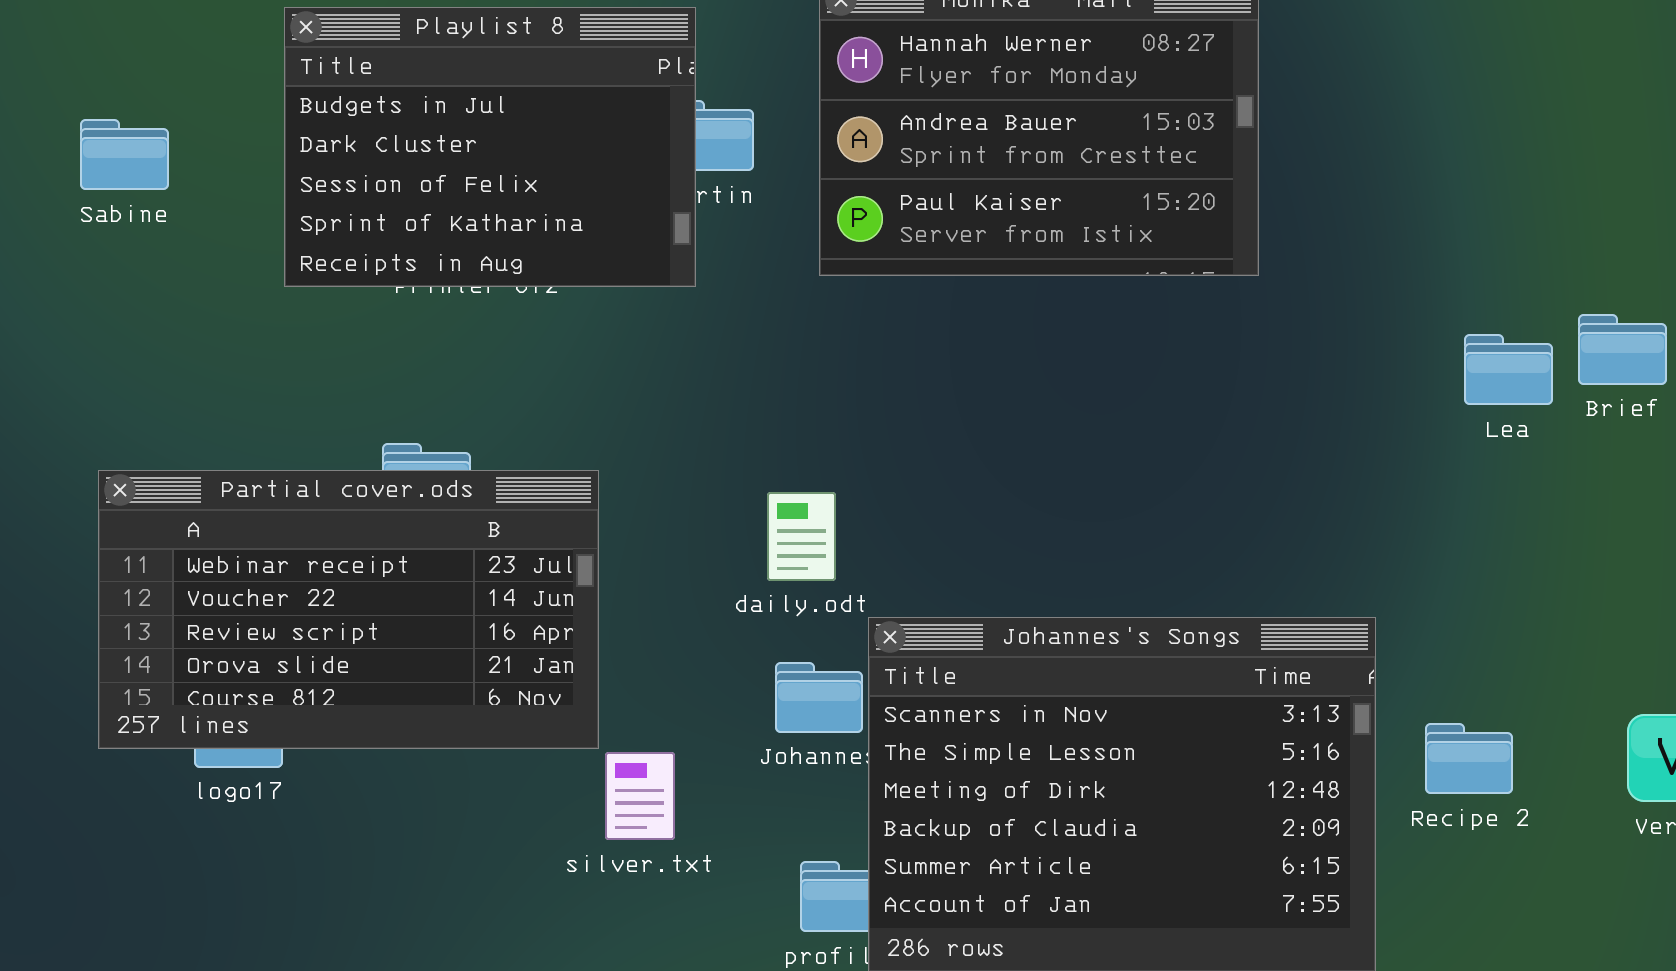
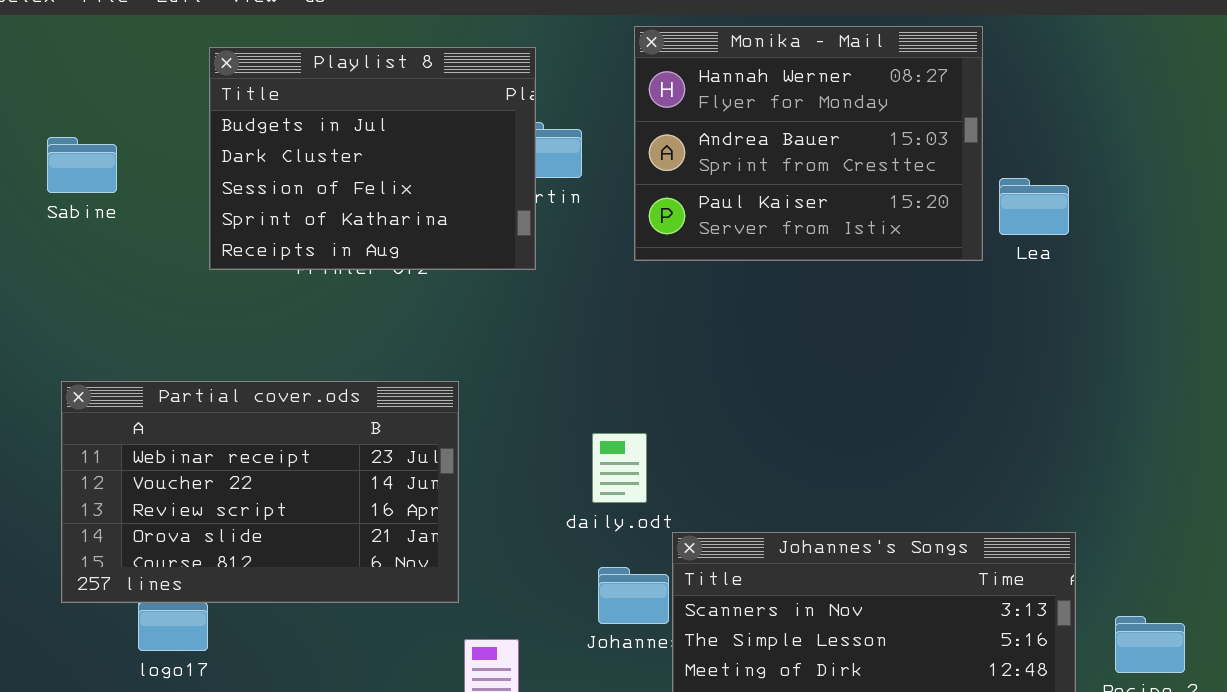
Lea: [1464,334,1553,405] -> [999,178,1069,235], moved
Partial cover.ods: [98,470,599,749] -> [61,381,459,603], moved

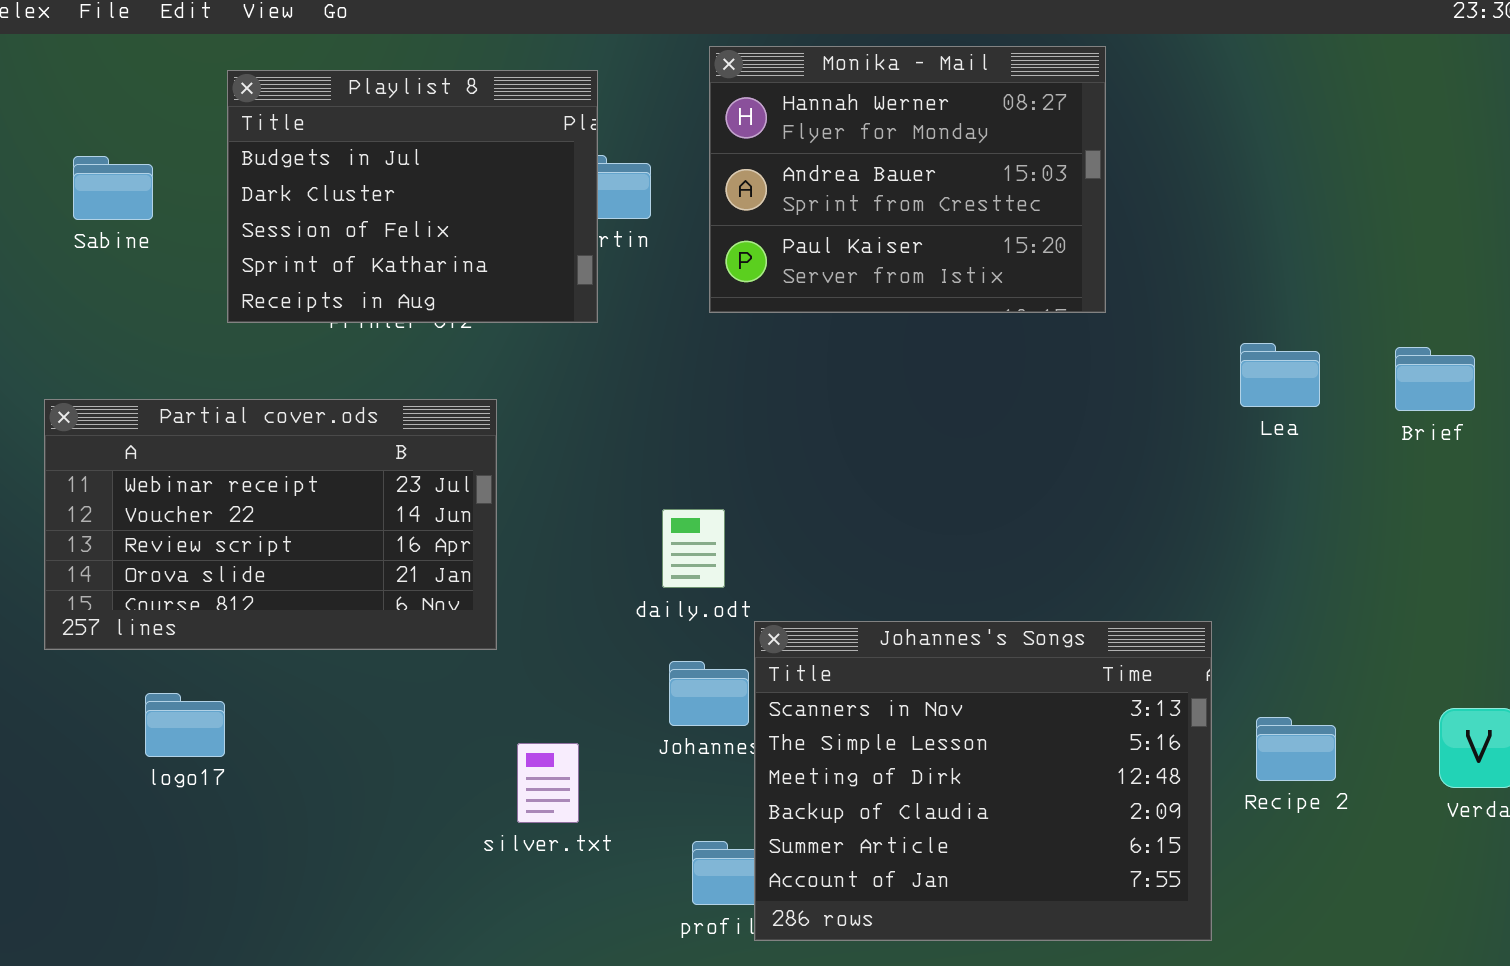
Sabine: [47,137,117,193] -> [73,156,153,220], moved
Lea: [999,178,1069,235] -> [1240,343,1320,407], moved
Partial cover.ods: [61,381,459,603] -> [44,399,497,650], moved

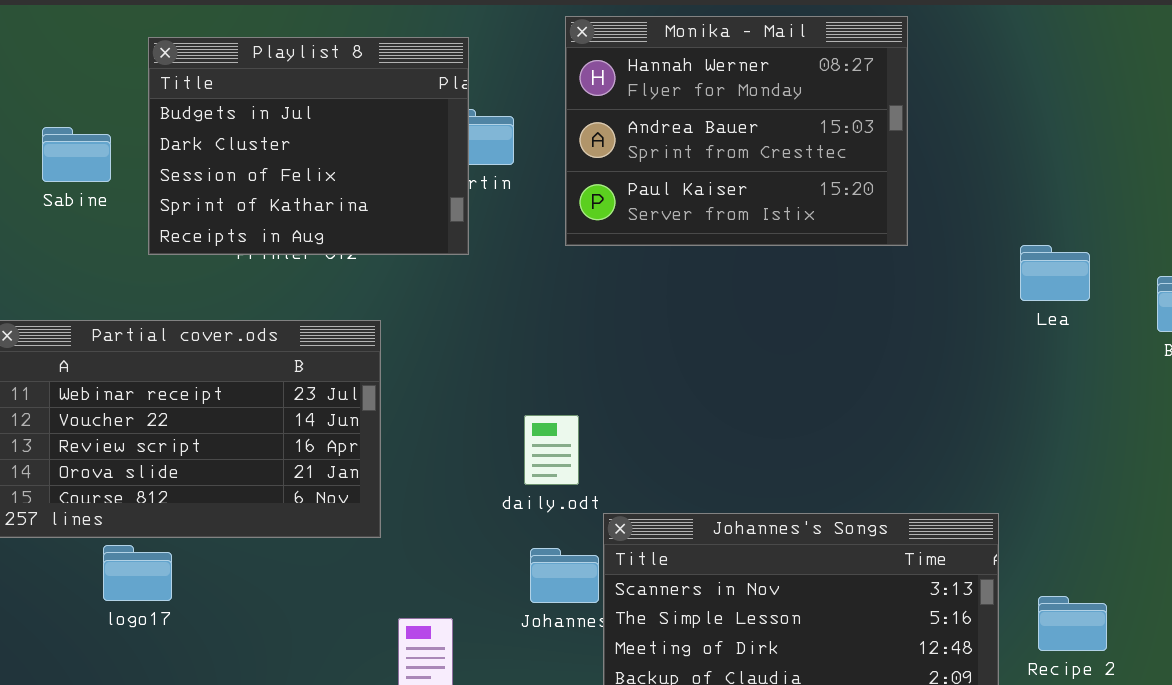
Sabine: [73,156,153,220] -> [42,127,111,182], moved
Lea: [1240,343,1320,407] -> [1020,245,1090,301], moved
logo17: [145,693,225,757] -> [103,545,172,601], moved

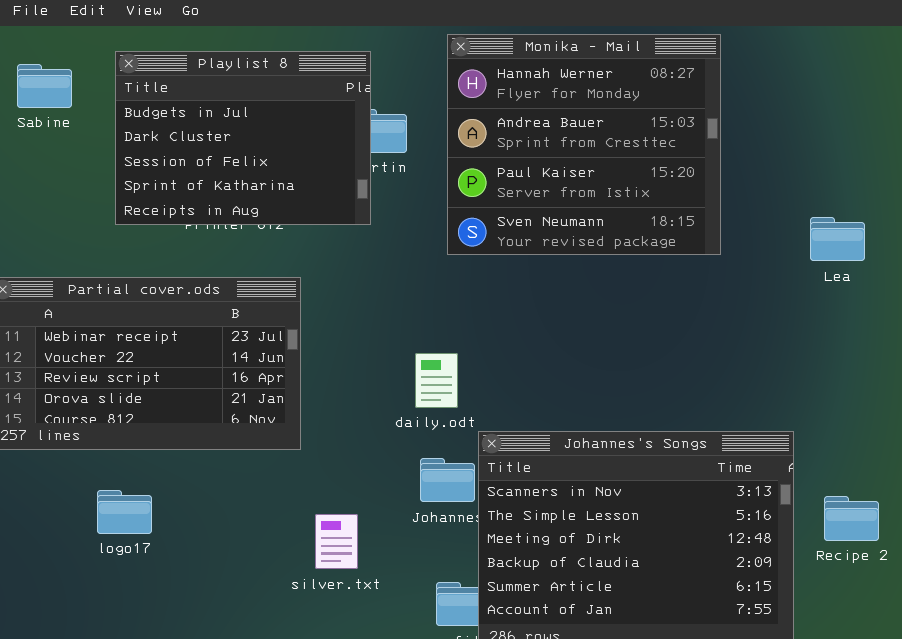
Monika - Mail: [565,16,908,246] -> [447,34,721,255], resized
Sabine: [42,127,111,182] -> [17,64,72,108], moved
logo17: [103,545,172,601] -> [97,490,152,534], moved

